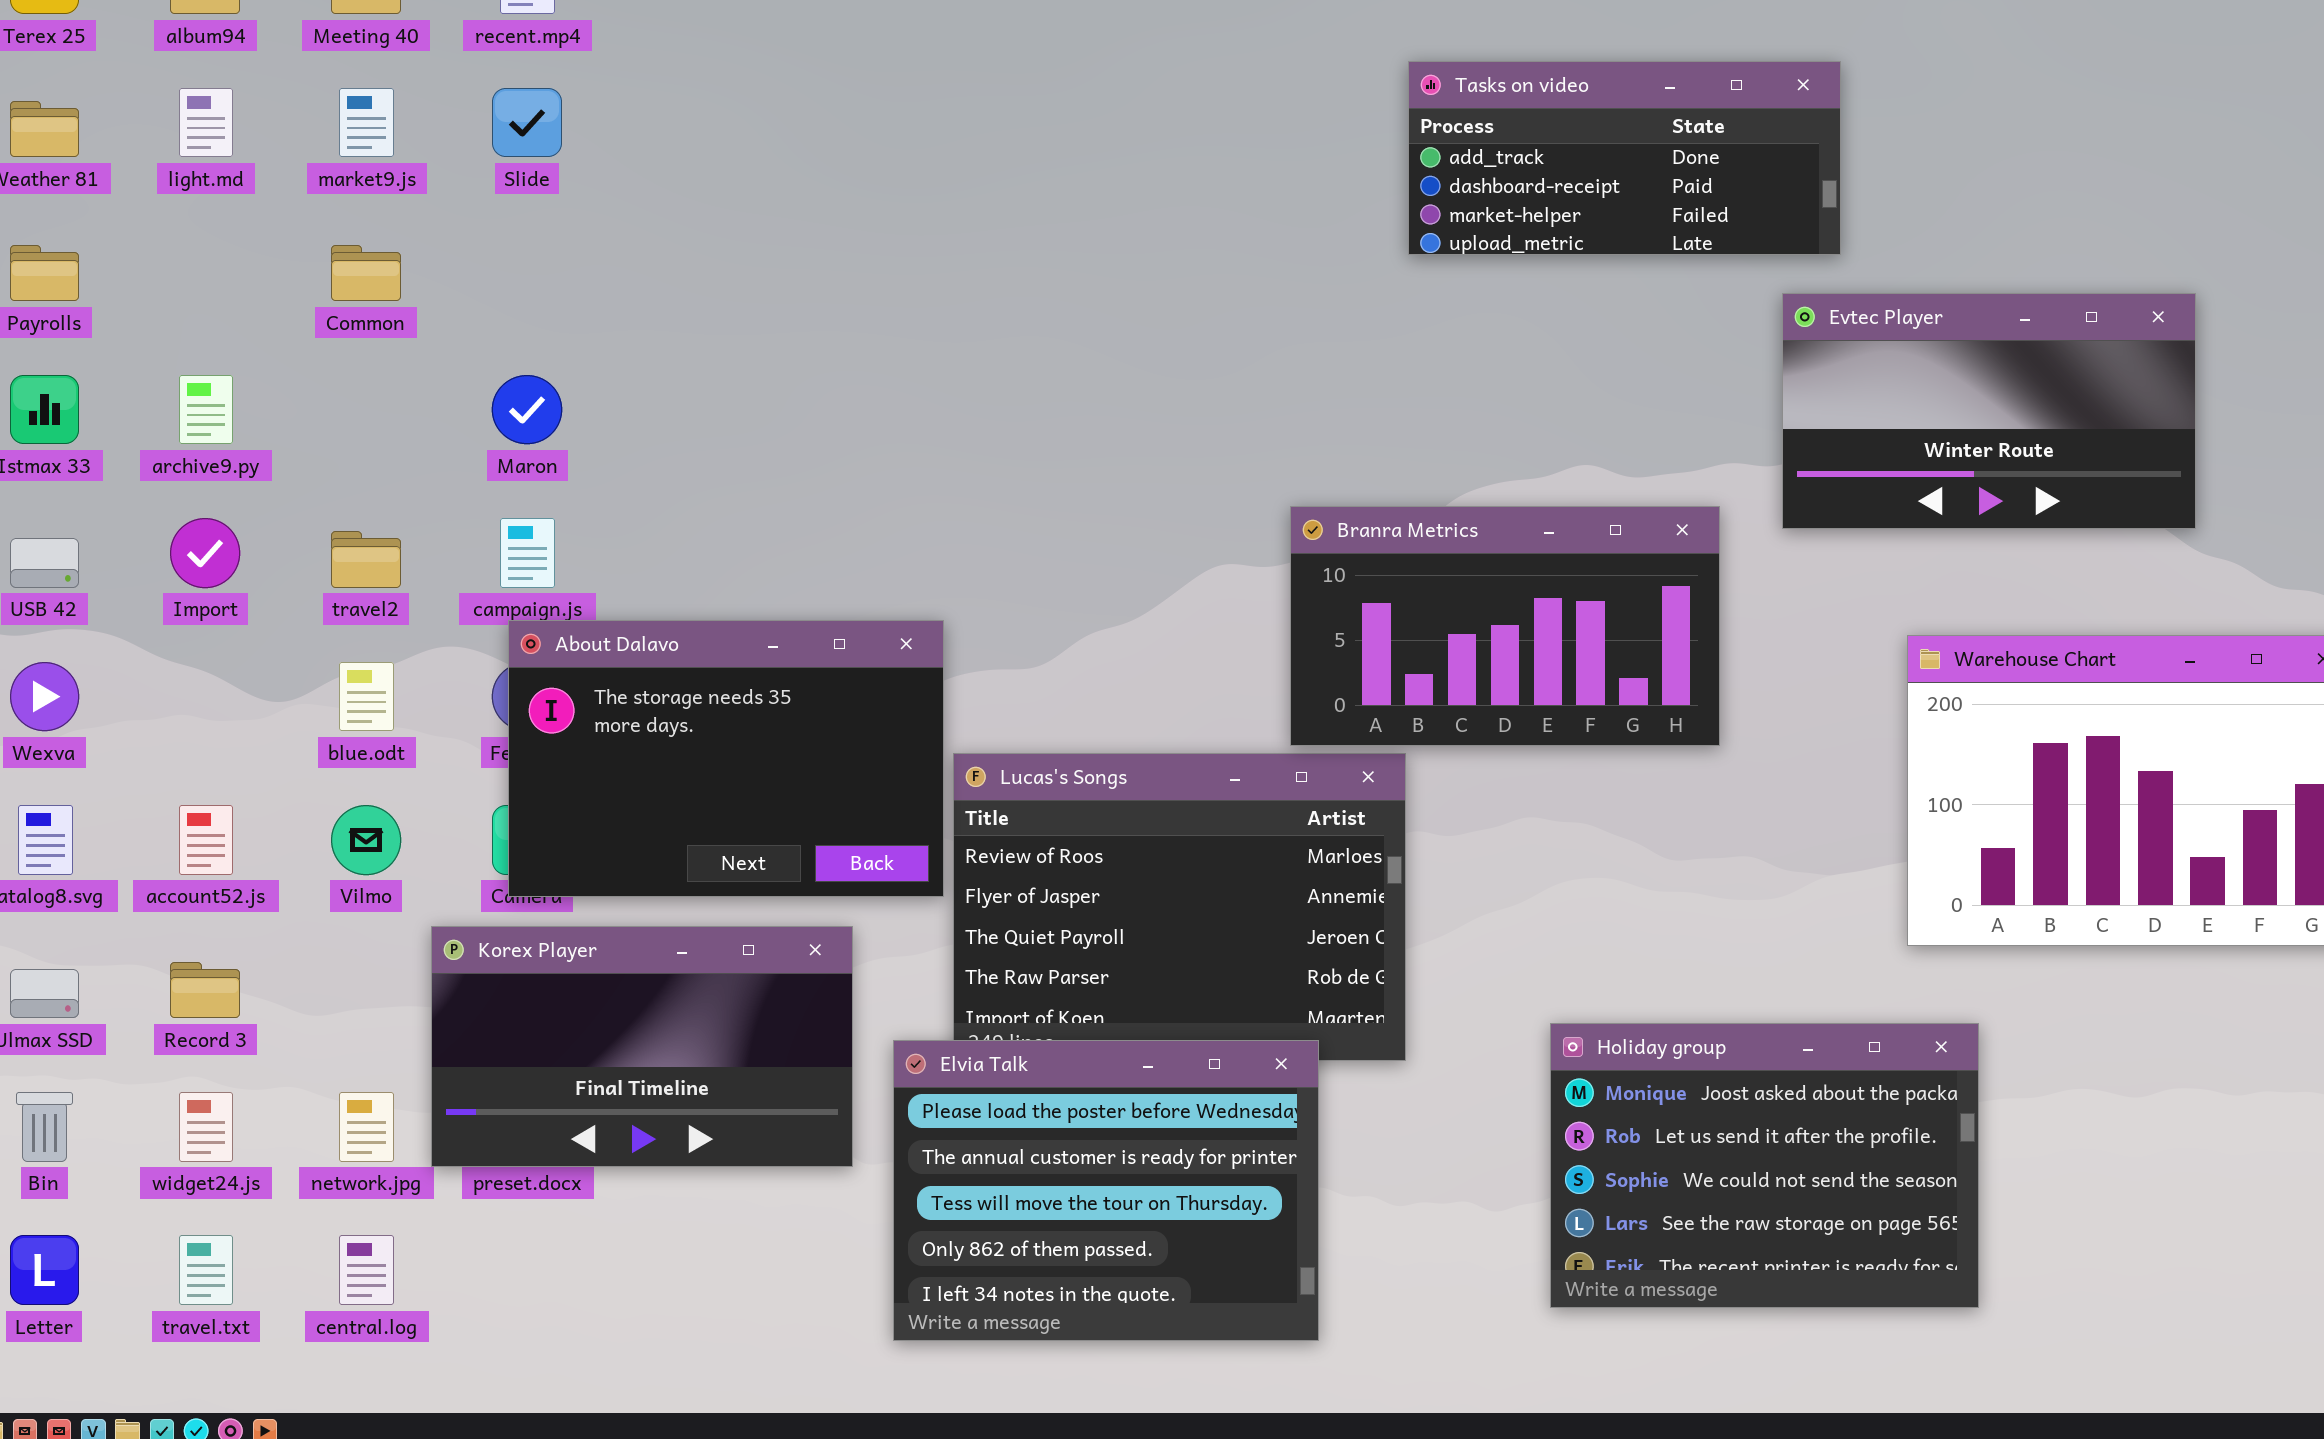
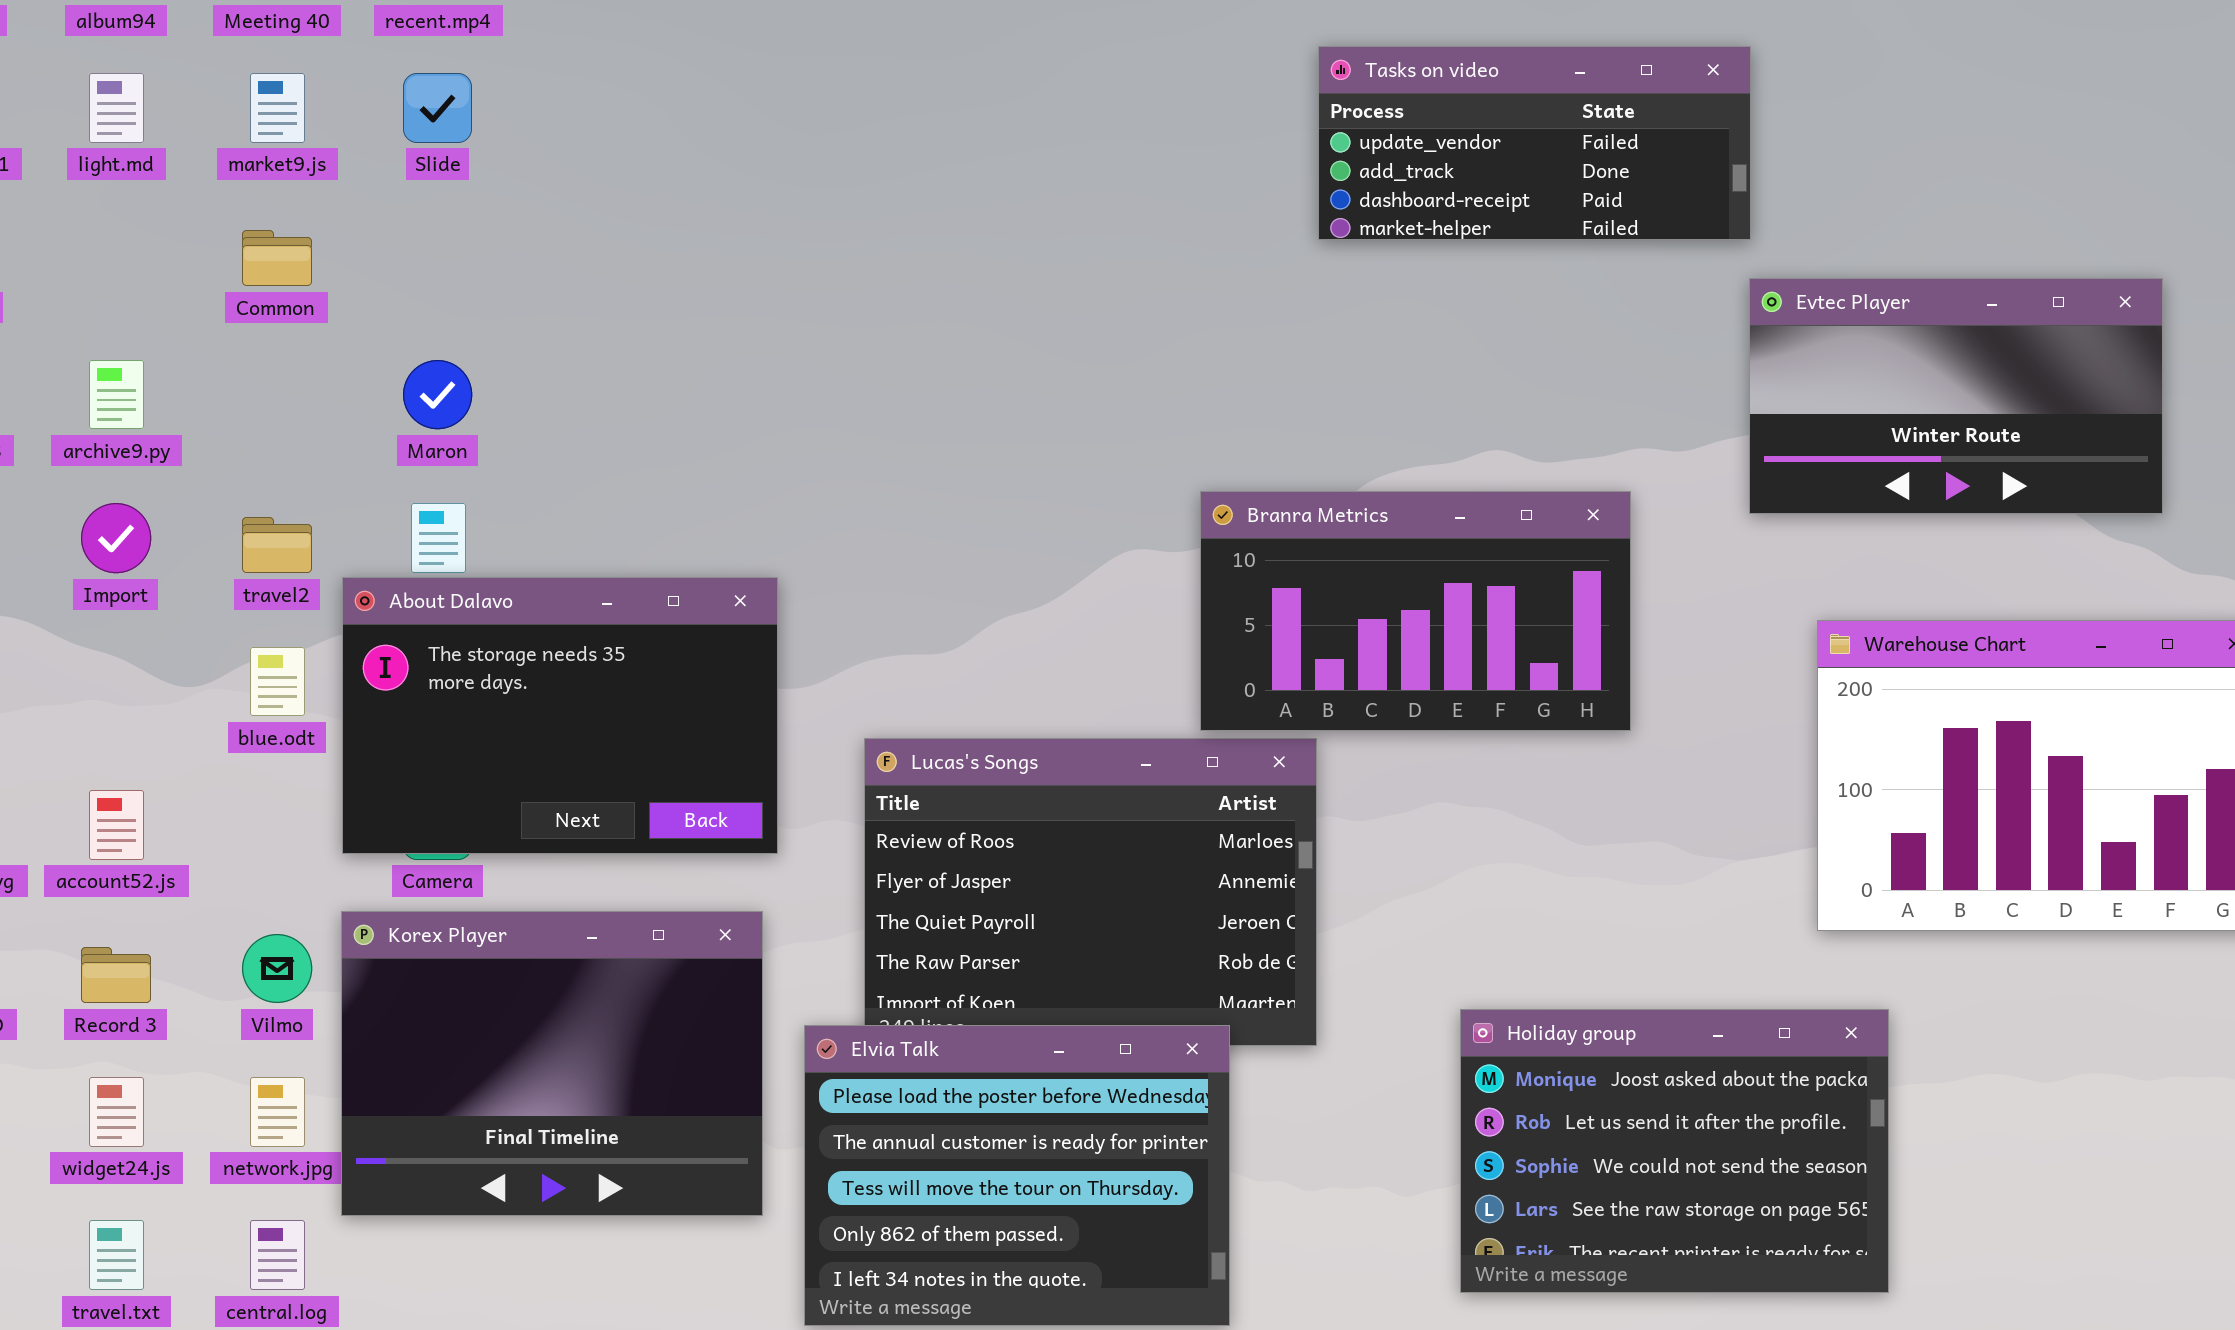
Tasks on video: [1408,61,1841,255] -> [1318,46,1751,240], scrolled up 1 row
Evtec Player: [1782,293,2196,529] -> [1749,278,2163,514], moved
About Dalavo: [508,620,944,897] -> [342,577,778,854], moved
Vilmo: [331,805,401,875] -> [242,934,312,1003], moved
Korex Player: [431,926,853,1167] -> [341,911,763,1216], resized

